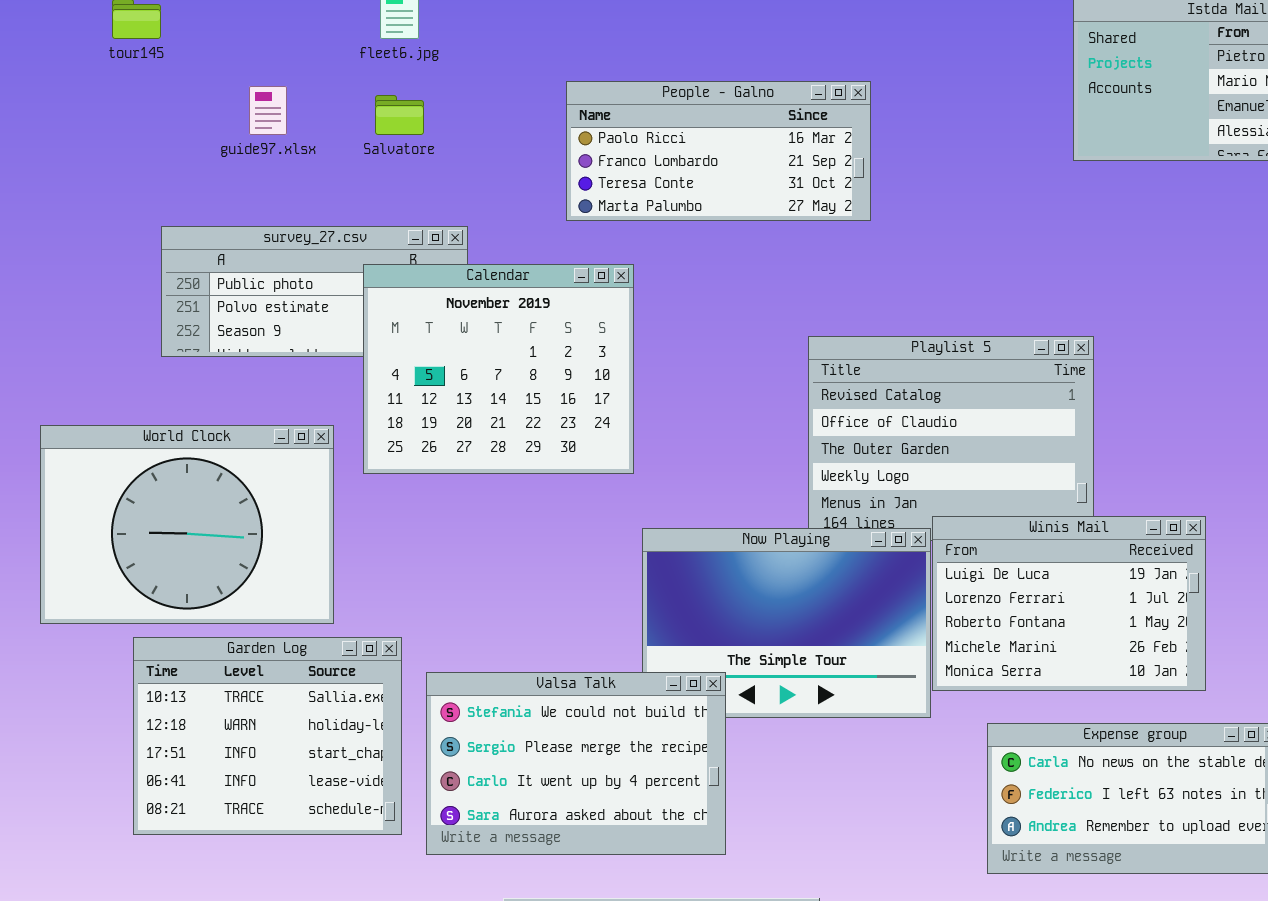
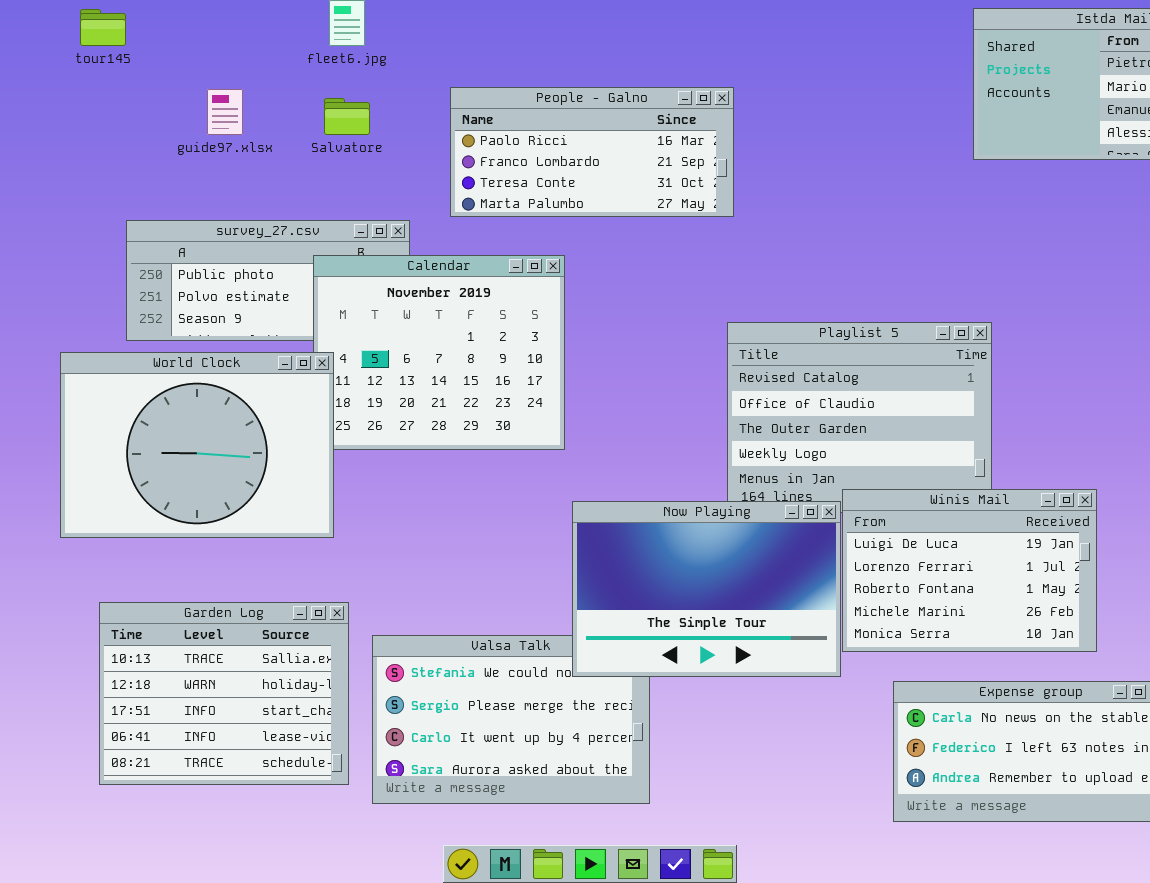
People - Galno: [566,81,871,221] -> [450,87,734,217], moved
World Clock: [40,425,334,624] -> [60,352,334,538], moved
Now Playing: [642,528,931,718] -> [572,501,841,677], raised

